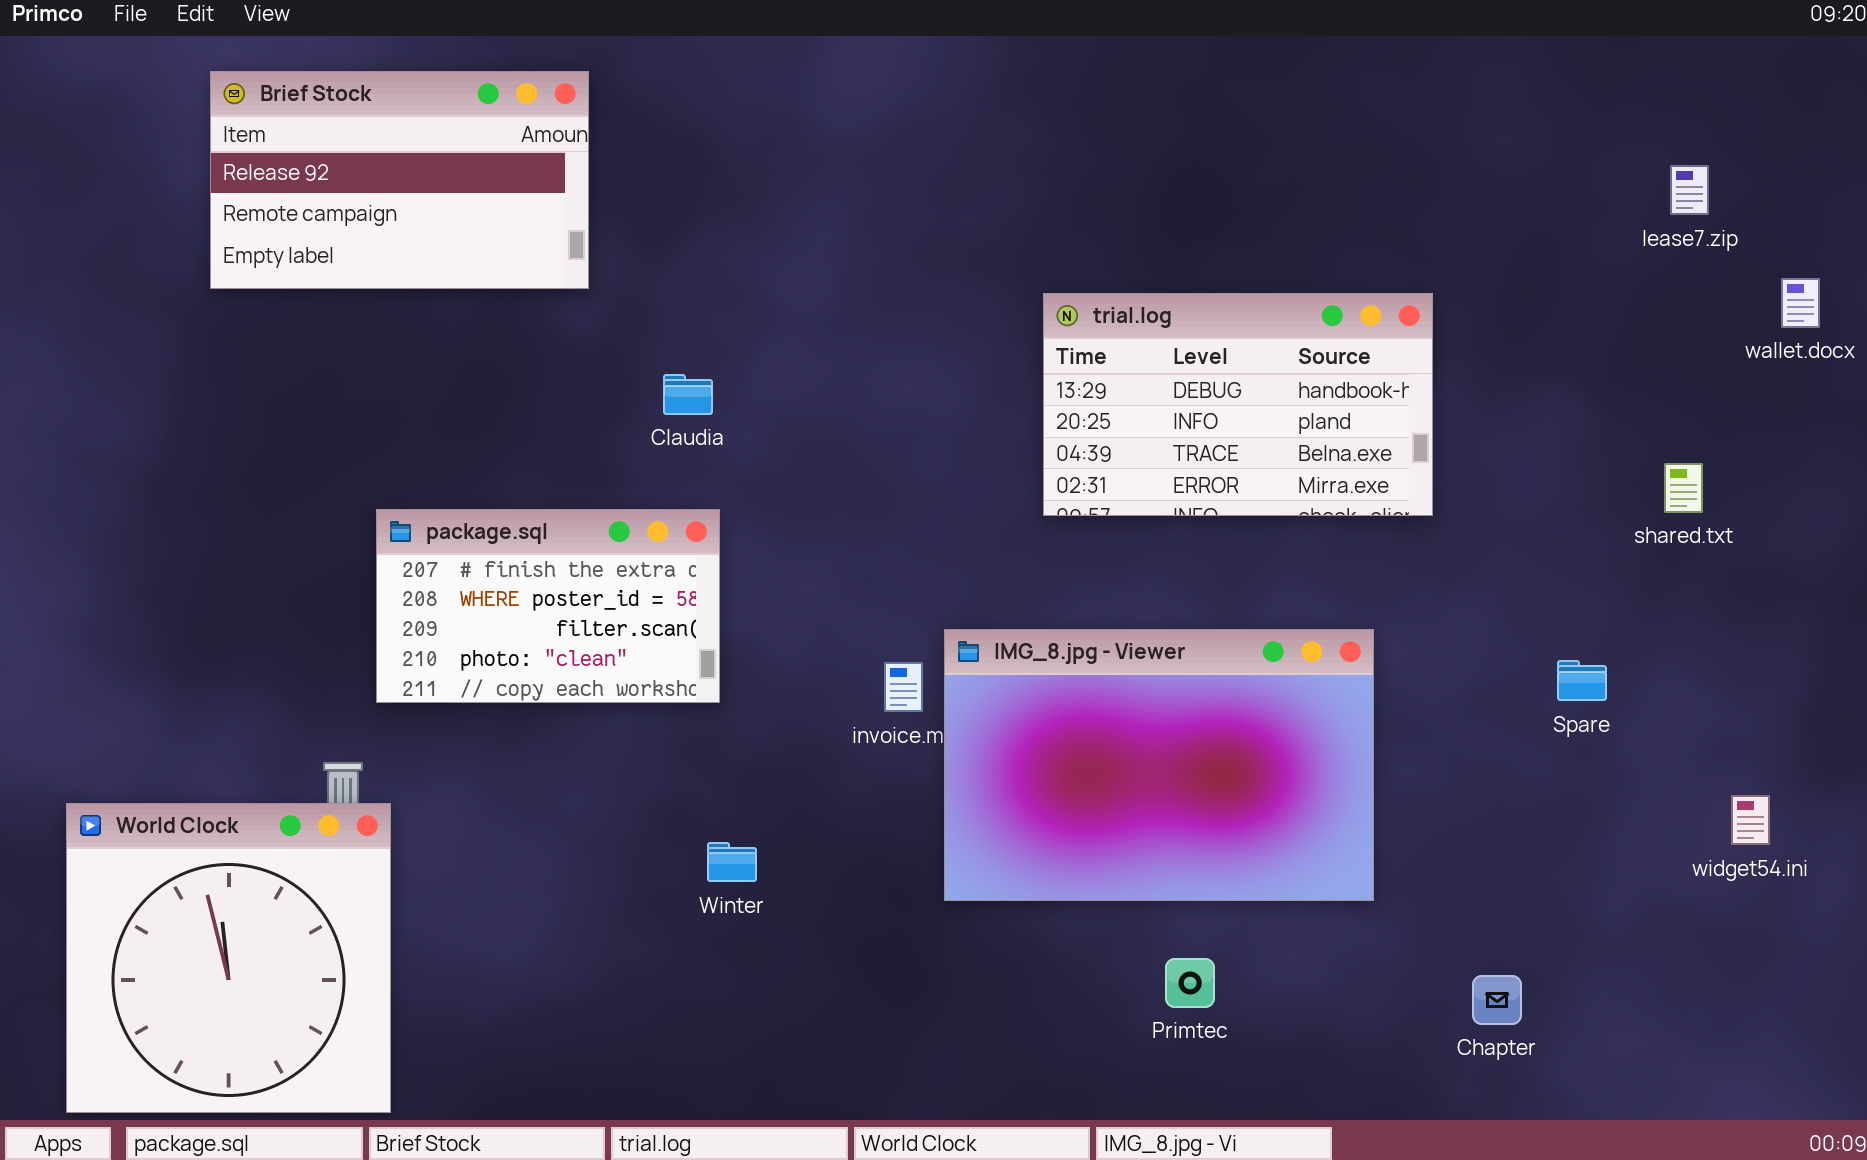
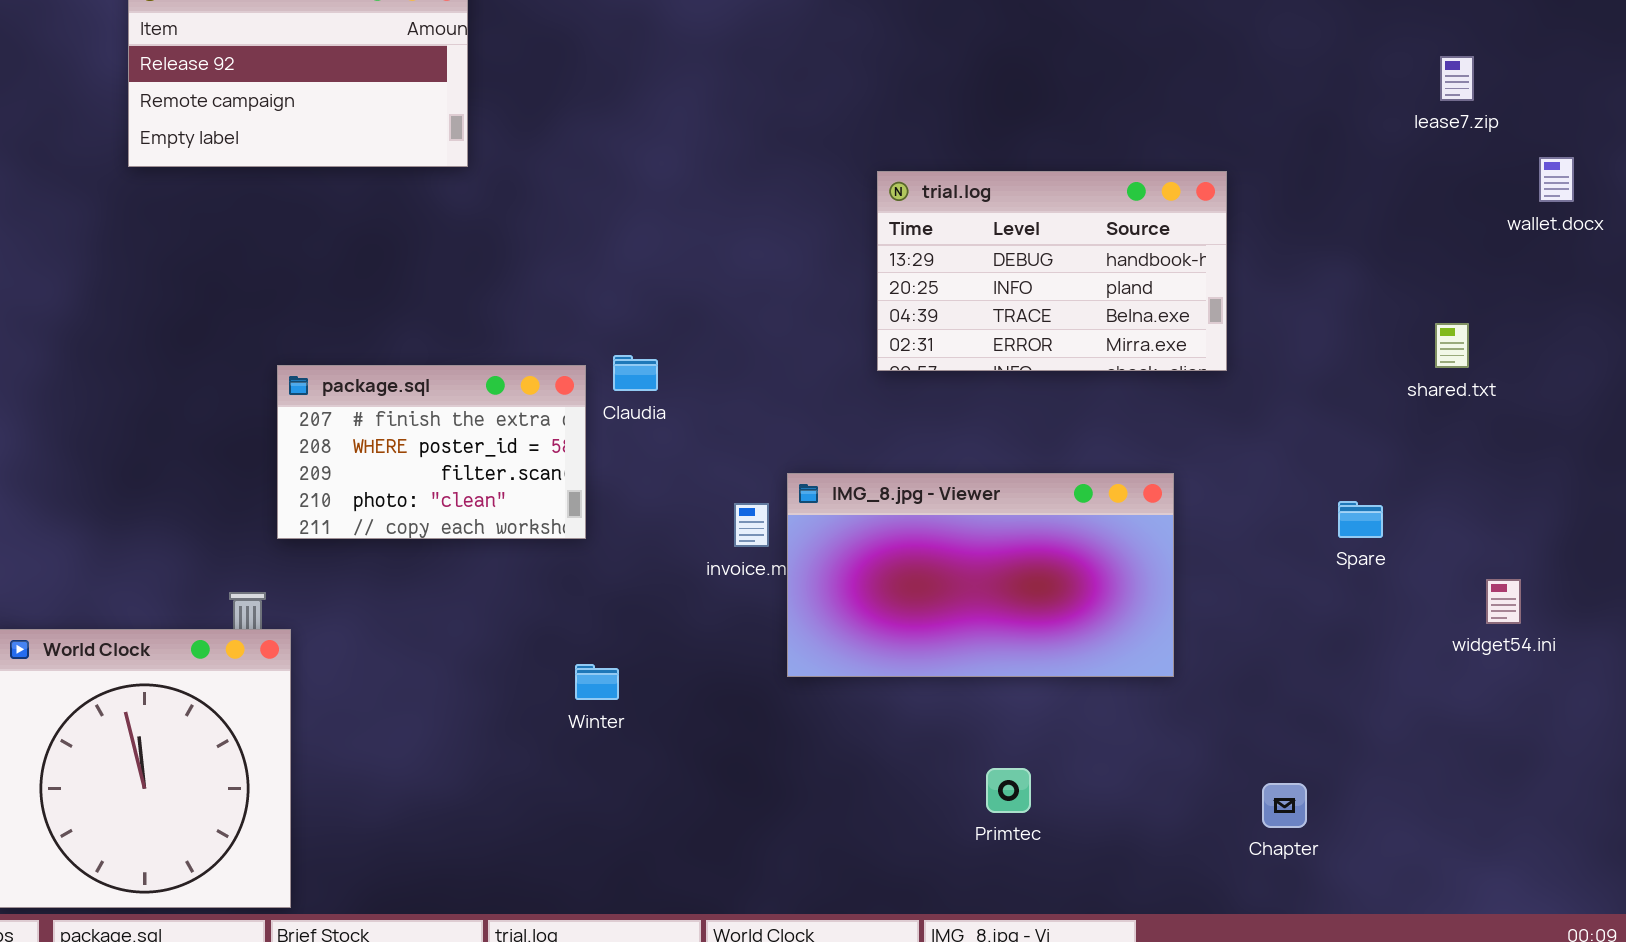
Claudia: [663,374,713,415] -> [613,355,658,391], moved
IMG_8.jpg - Viewer: [944,629,1374,901] -> [787,473,1174,677], resized
widget54.ini: [1731,795,1770,845] -> [1486,579,1521,624], moved

